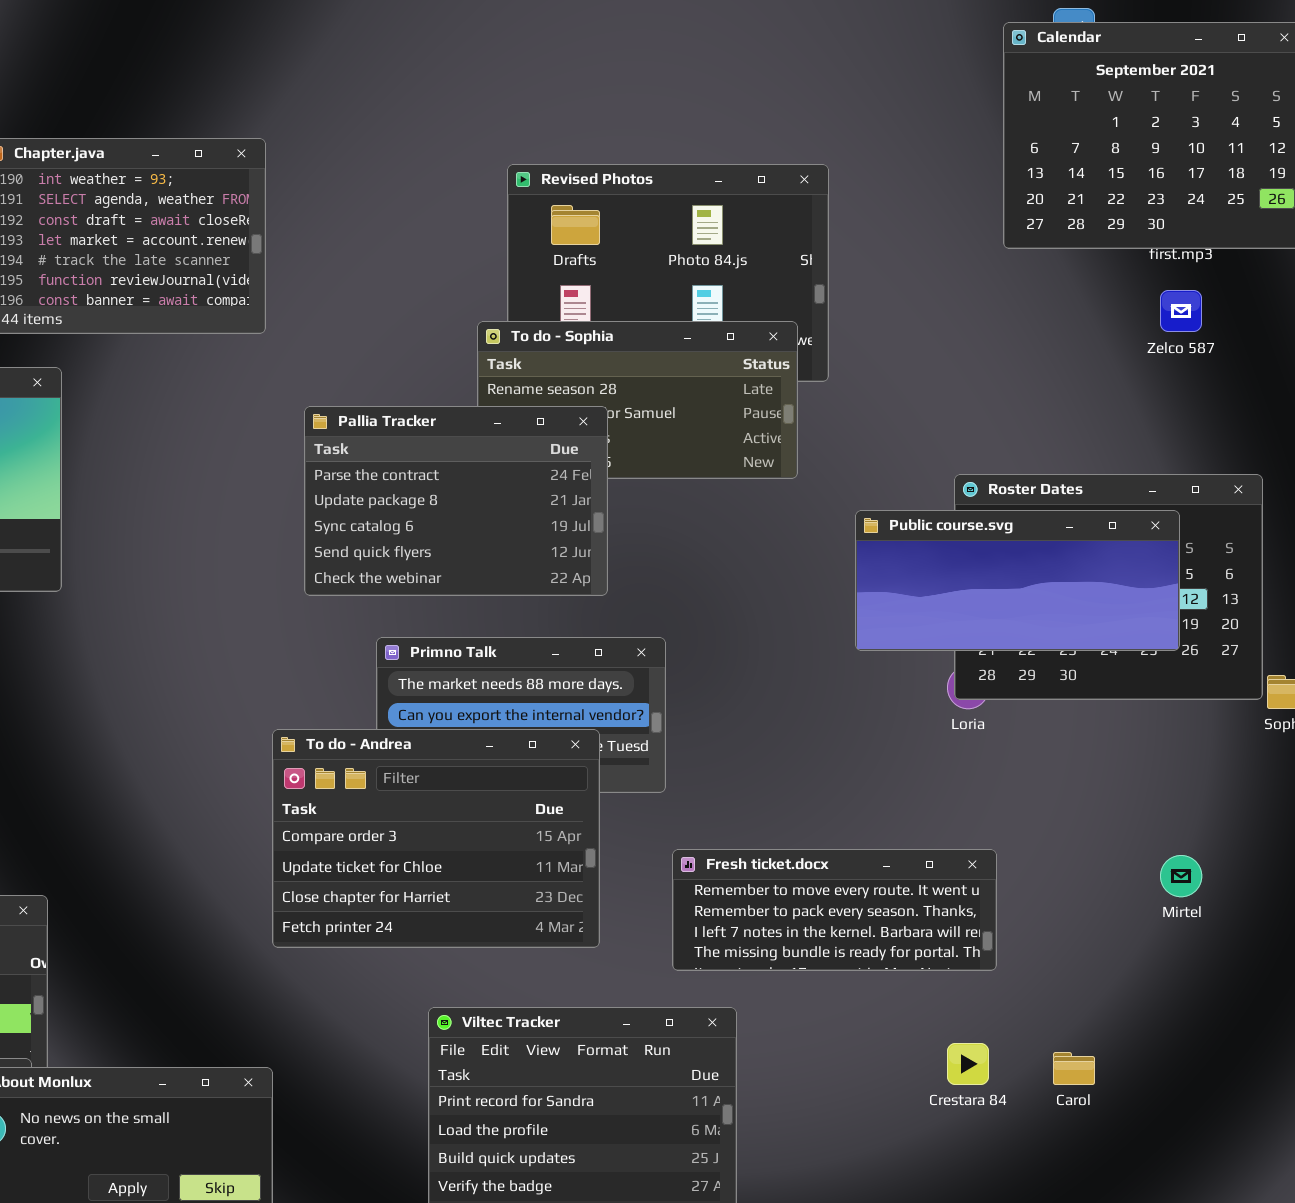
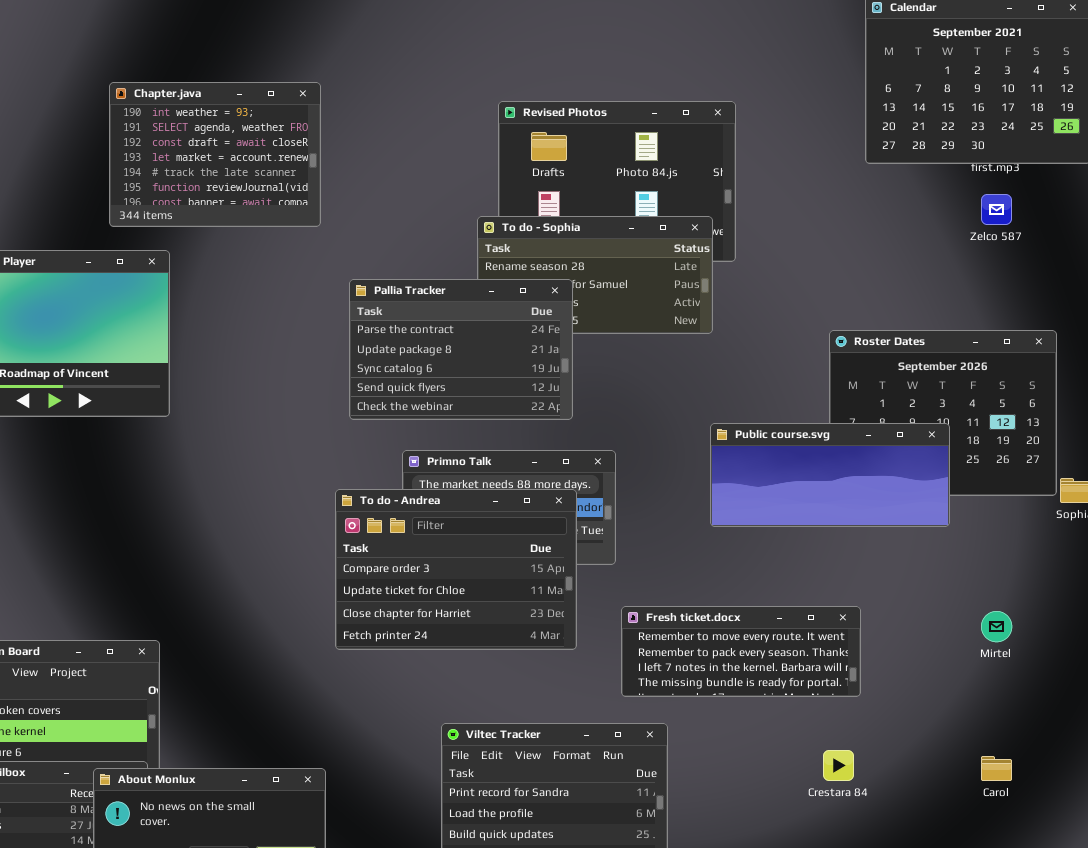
Public course.svg: [855,510,1180,651] -> [710,423,950,527], moved
To do - Andrea: [272,729,600,948] -> [335,489,577,650], moved
Carol: [1053,1052,1095,1085] -> [981,756,1012,781], moved

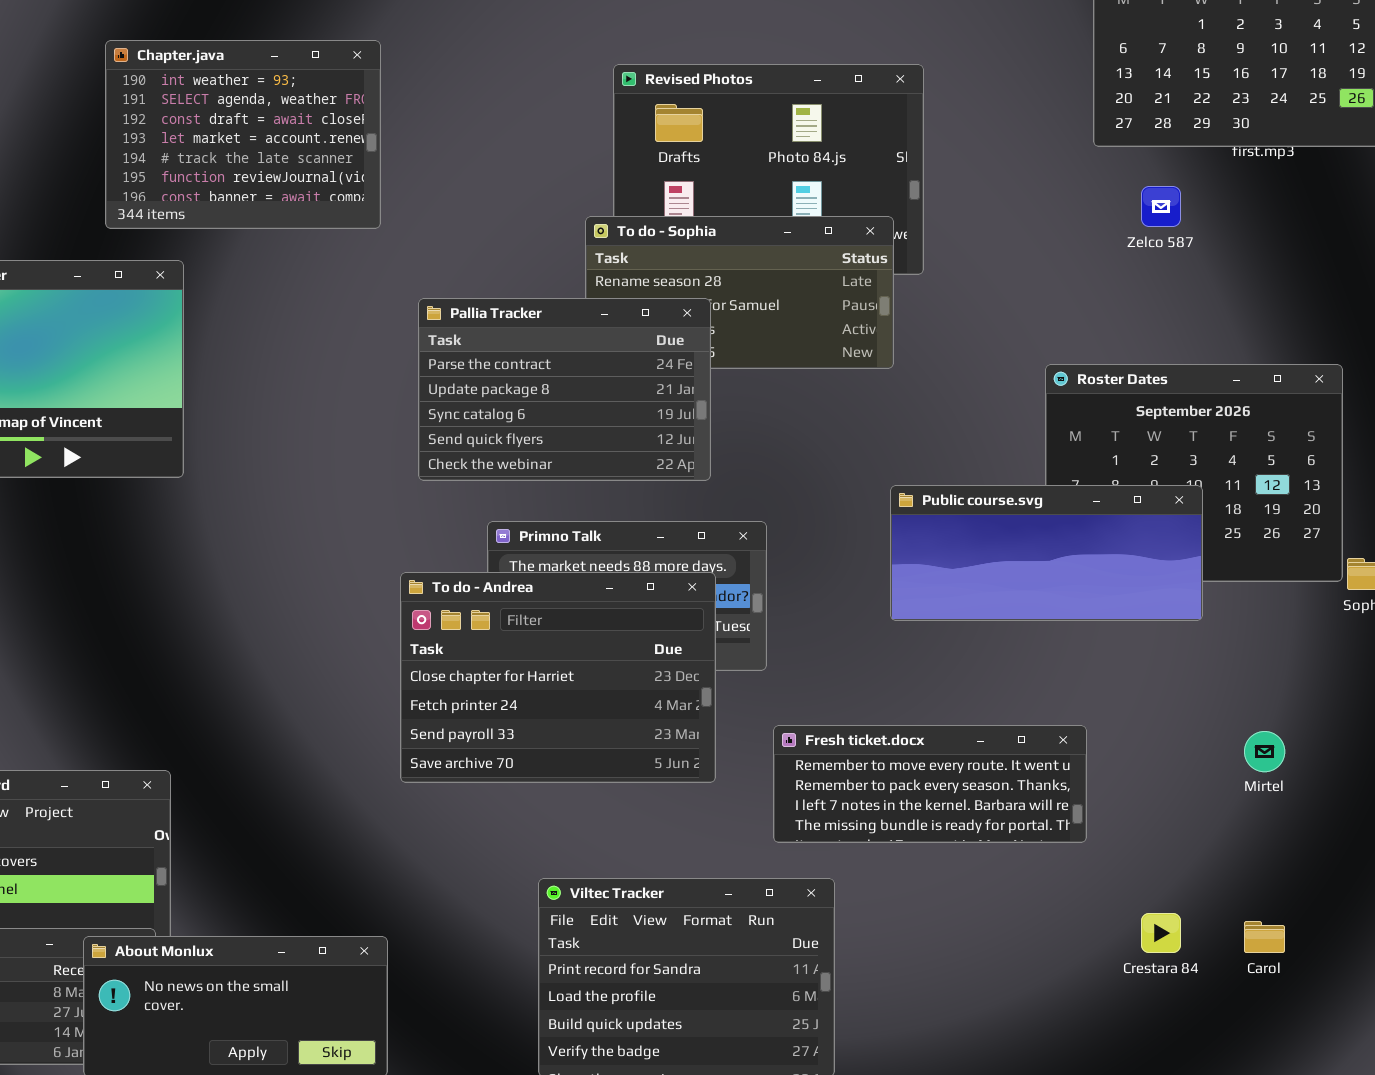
Zelco 587: [981,194,1012,225] -> [1141,186,1181,227], moved
To do - Andrea: [335,489,577,650] -> [400,572,716,783], scrolled down 2 rows
Crestara 84: [823,750,854,781] -> [1141,913,1181,953], moved

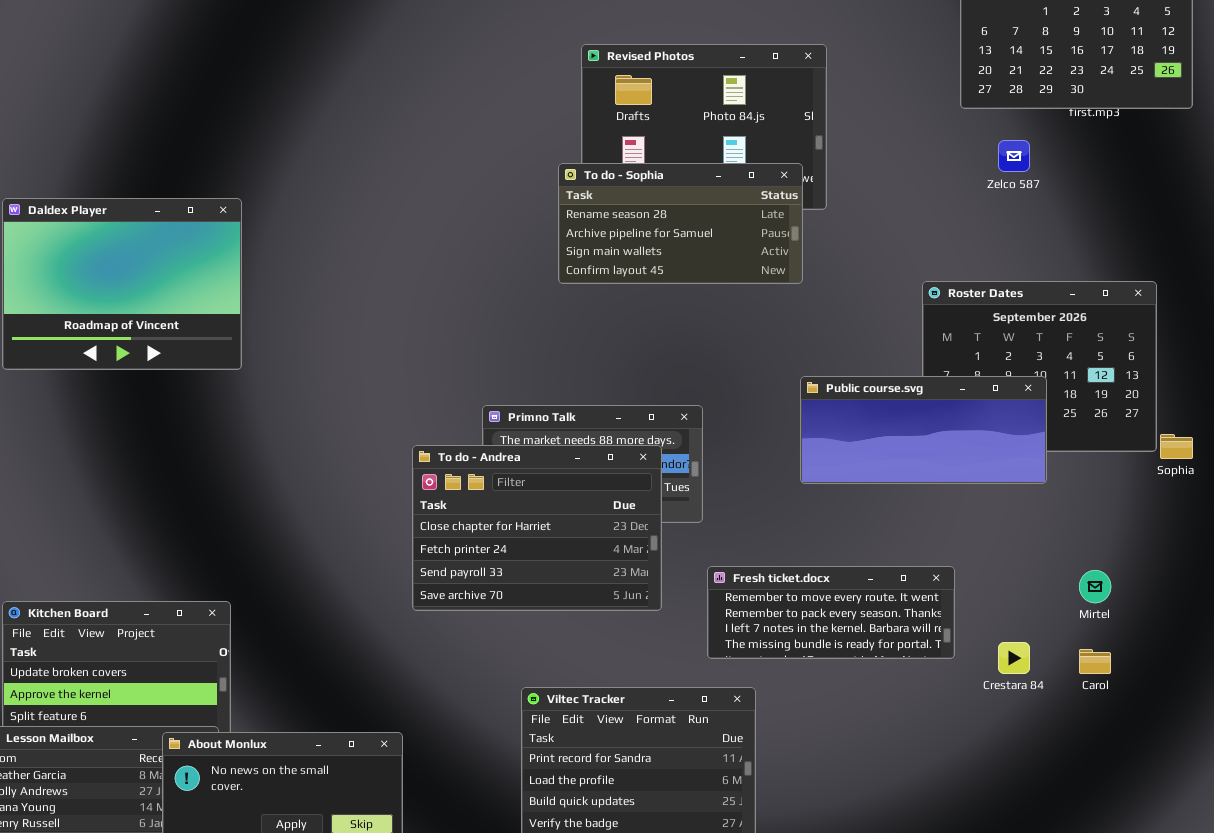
Chapter.java: [105,40,381,229] -> none, closed
Pallia Tracker: [418,298,711,481] -> none, closed
Crestara 84: [1141,913,1181,953] -> [998,642,1030,674], moved
Carol: [1244,921,1285,953] -> [1079,649,1111,674], moved

